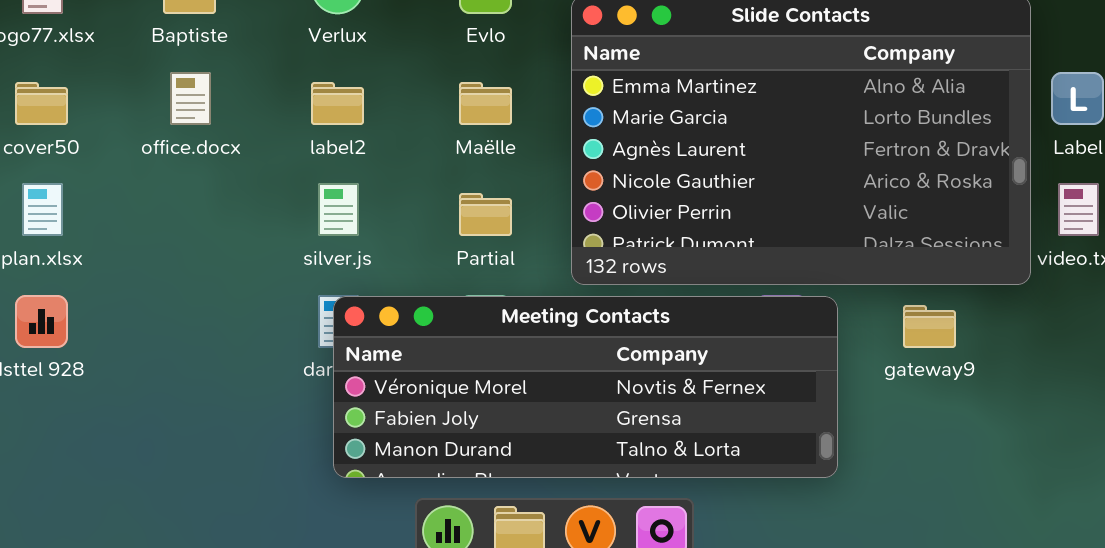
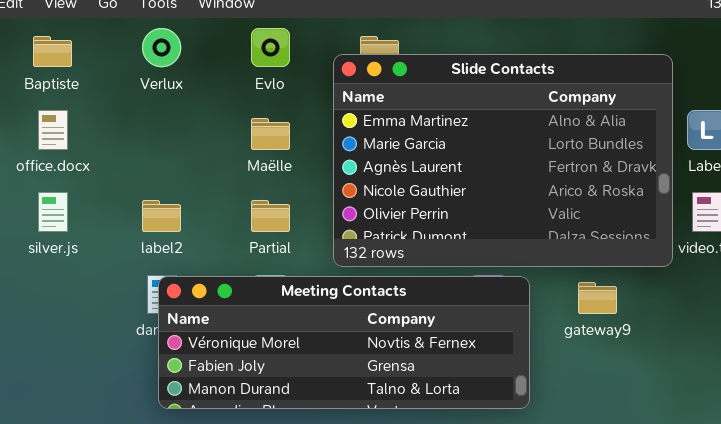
label2: [311,82,364,125] -> [142,200,181,232], moved
silver.js: [318,183,359,236] -> [38,192,68,232], moved

